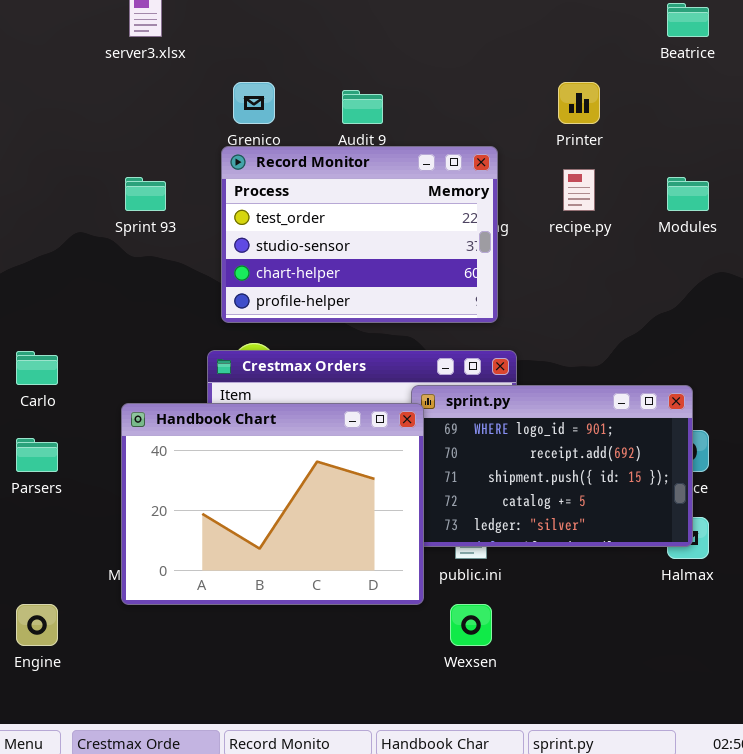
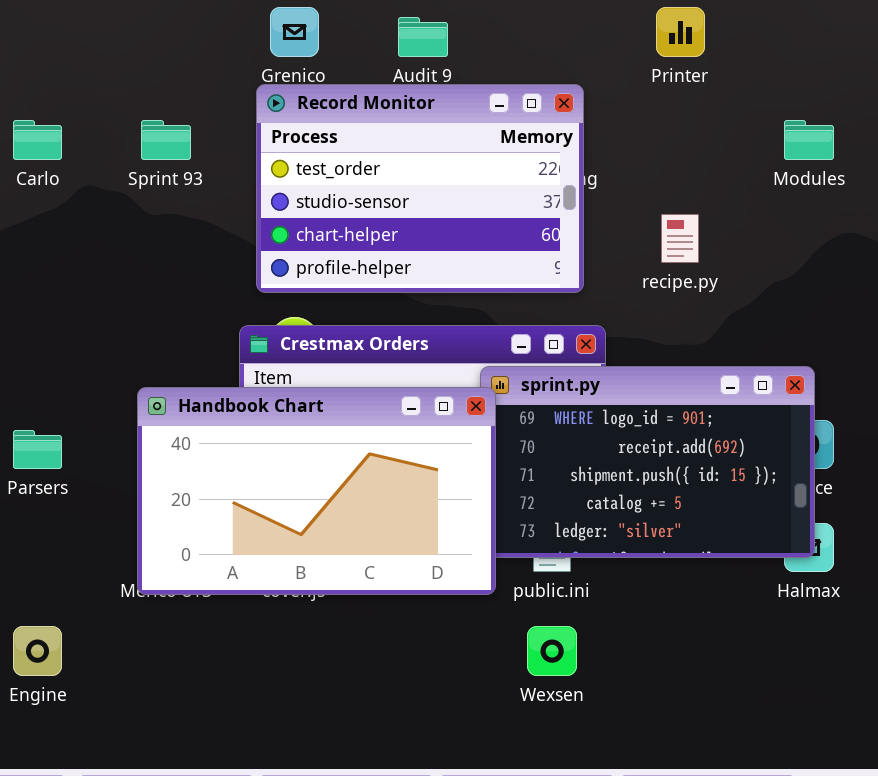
recipe.py: [563,169,595,211] -> [661,214,699,263], moved
Carlo: [16,351,58,385] -> [13,120,62,160], moved
Handbook Chart: [121,403,424,605] -> [137,387,496,595], resized

